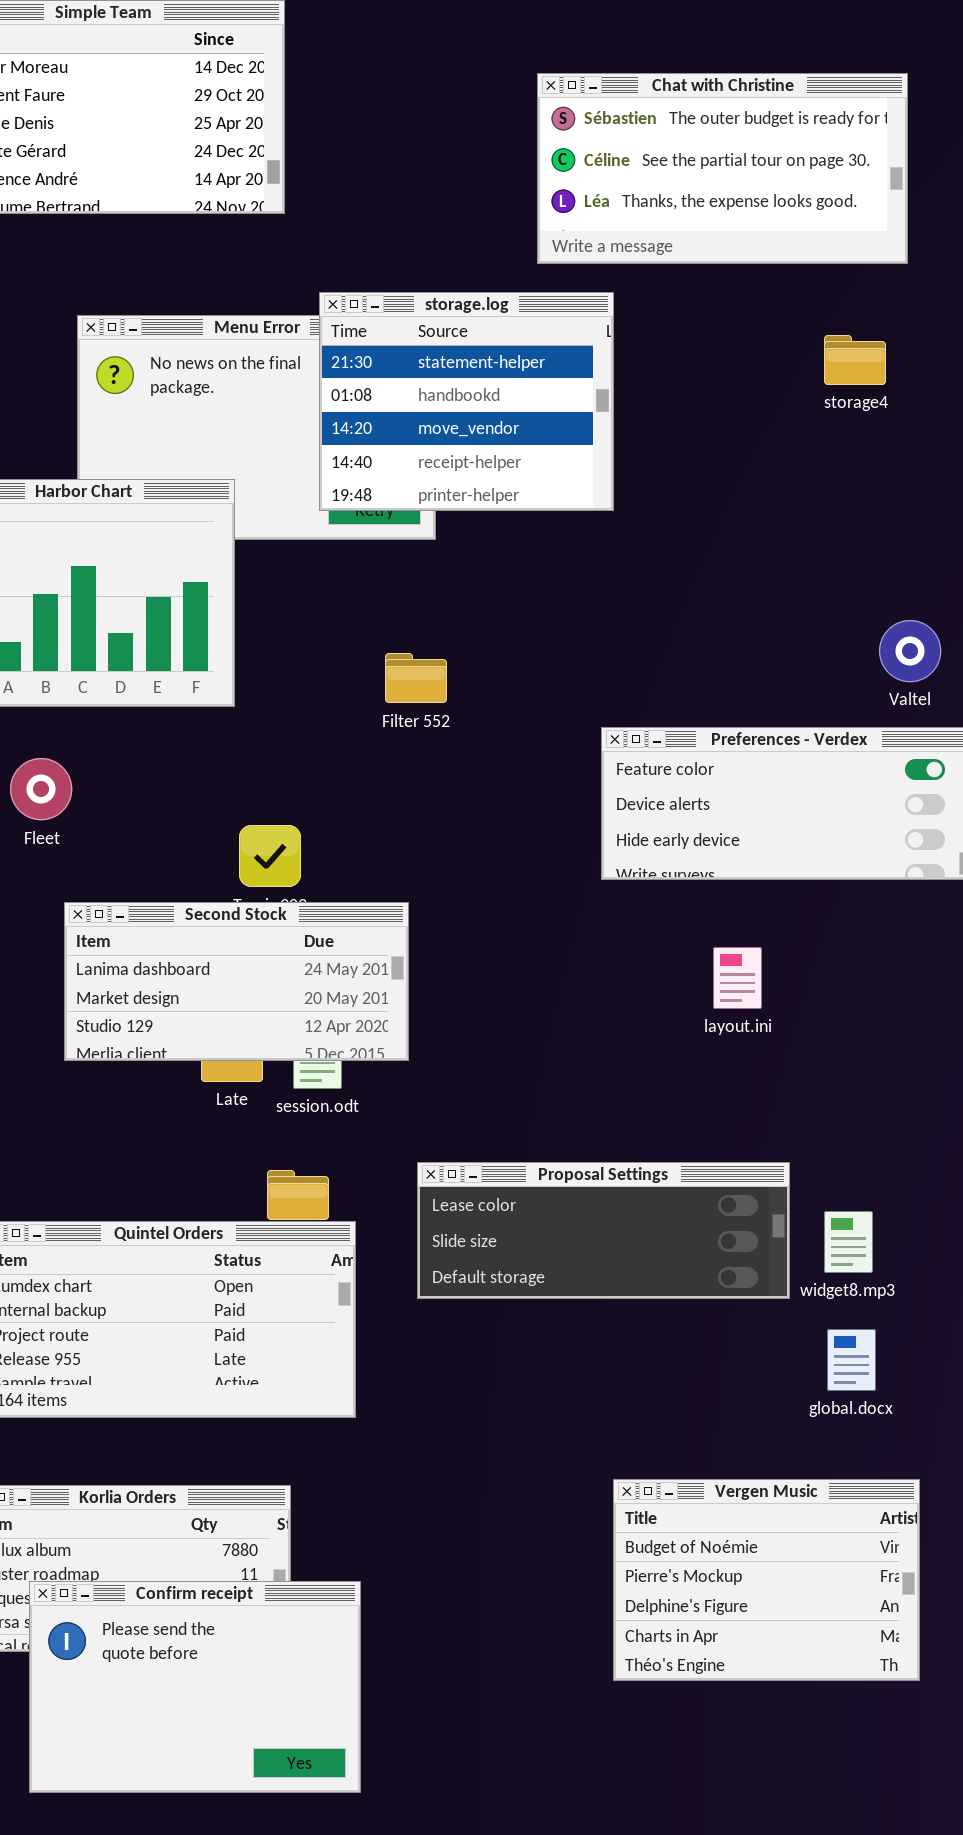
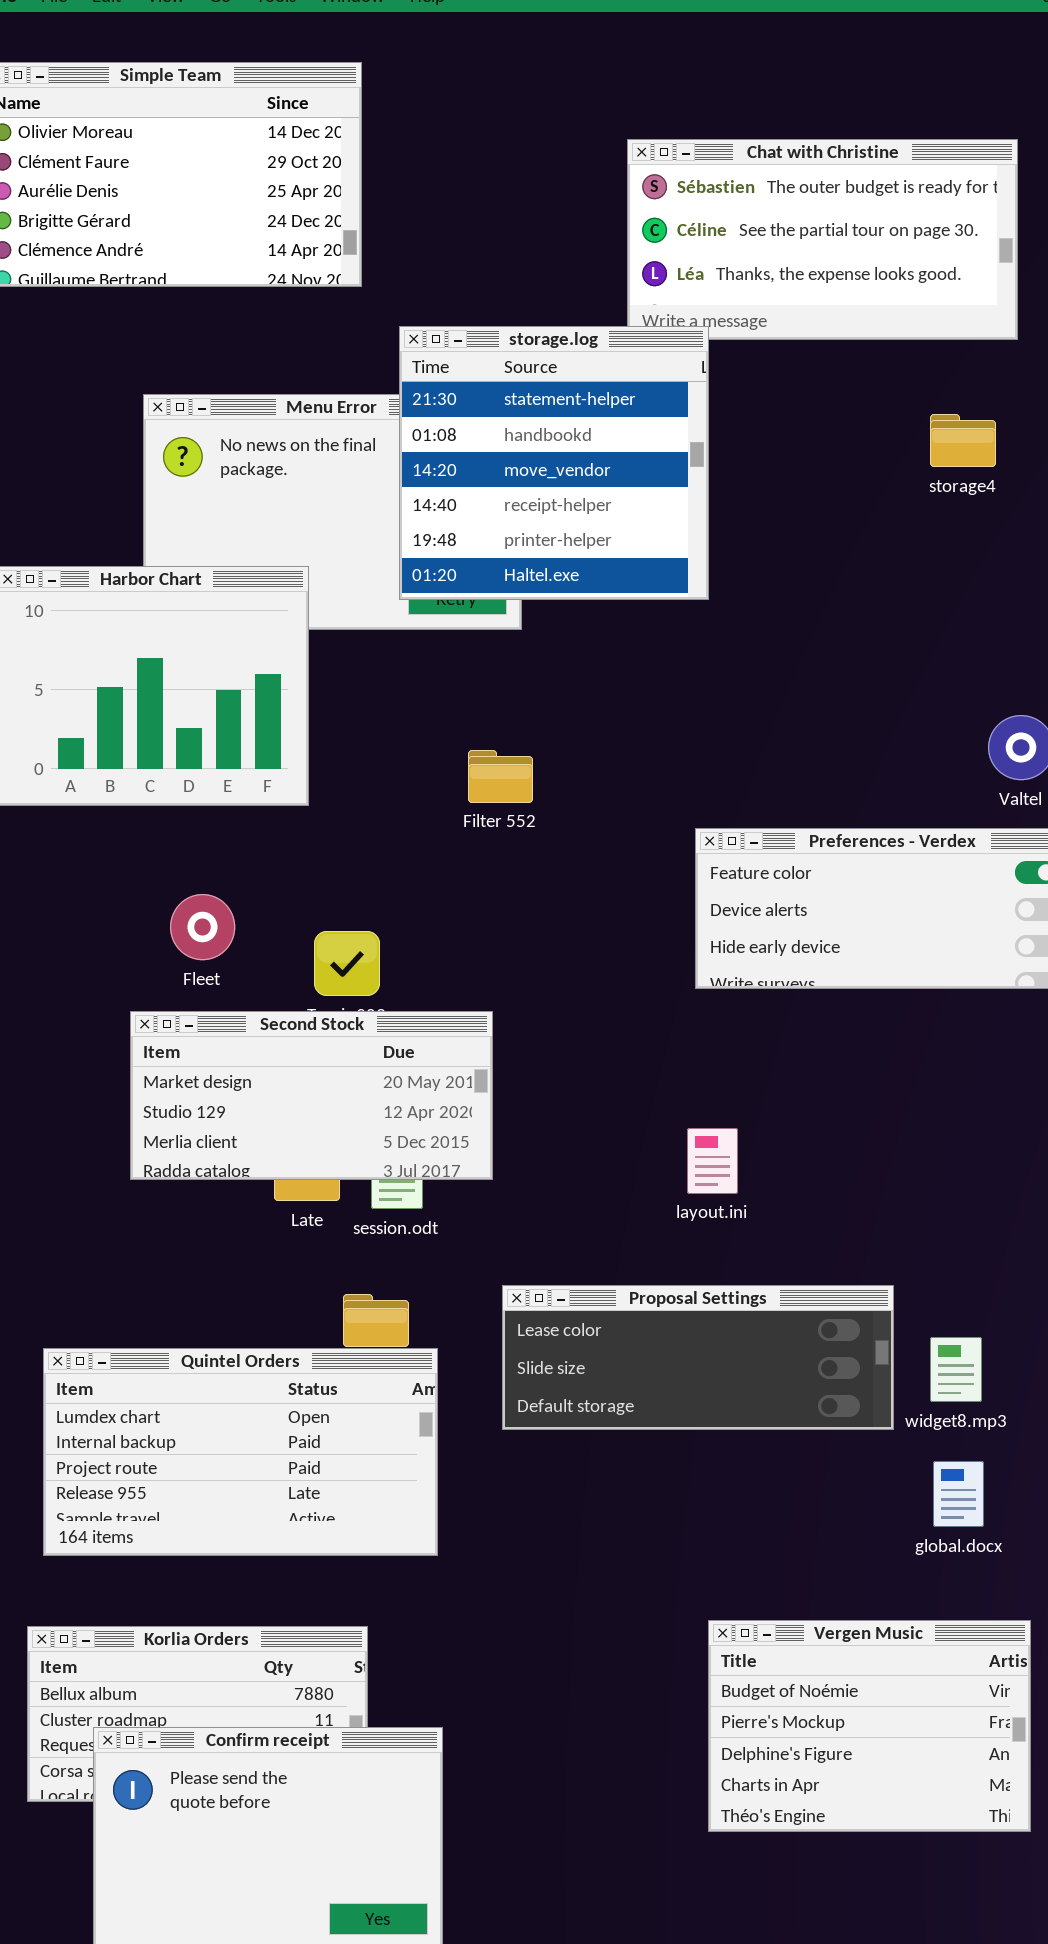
storage.log: [319,292,614,511] -> [399,326,709,600], resized
Fleet: [10,758,72,820] -> [170,894,235,960], moved
Second Stock: [64,902,409,1061] -> [130,1011,493,1180], scrolled down 1 row
layout.ini: [713,947,762,1009] -> [687,1128,738,1194], moved

